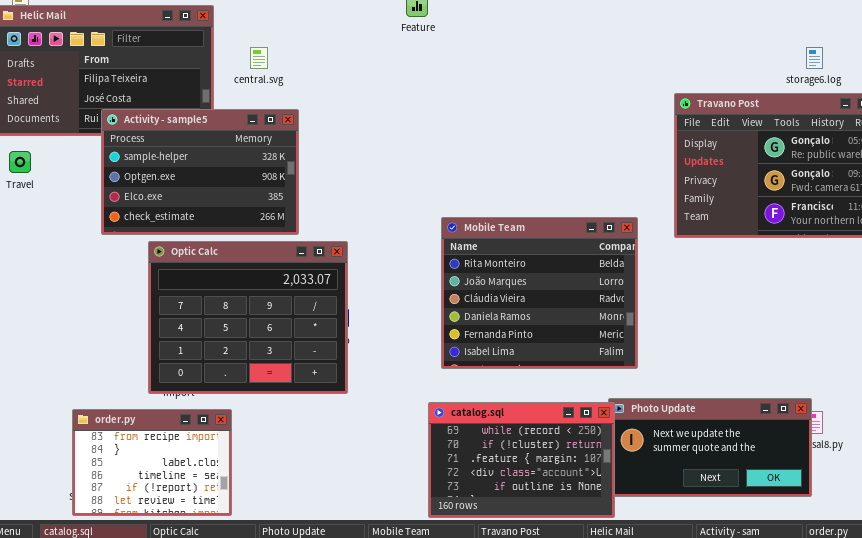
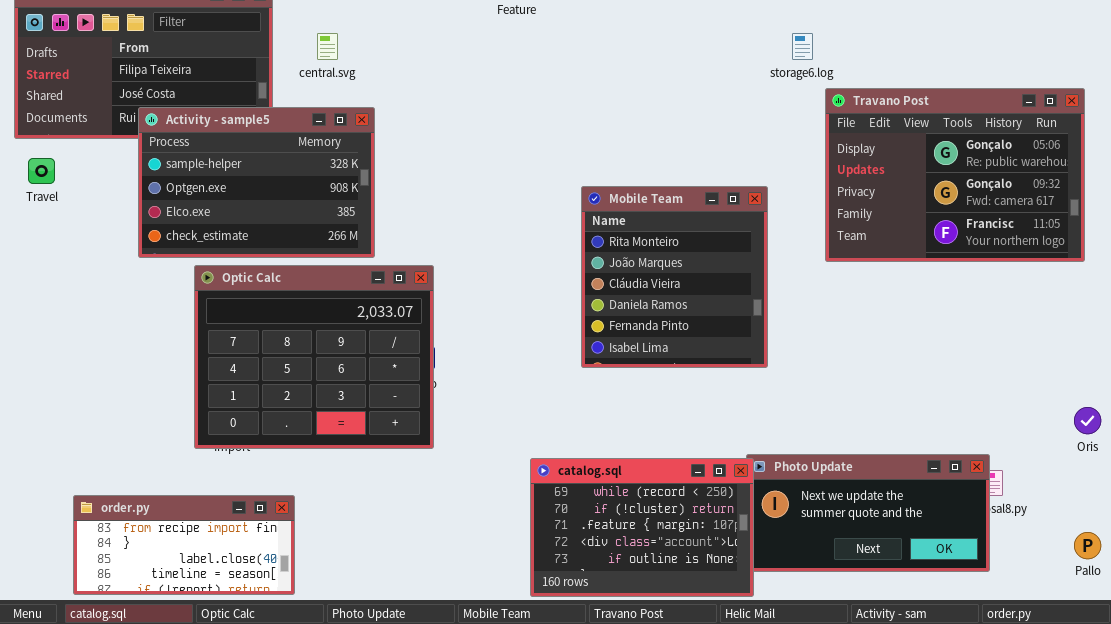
storage6.log: [806,47,823,69] -> [792,33,813,60], moved
Mobile Team: [441,217,638,369] -> [581,186,768,368], moved, resized
order.py: [72,409,232,516] -> [73,495,295,595], resized

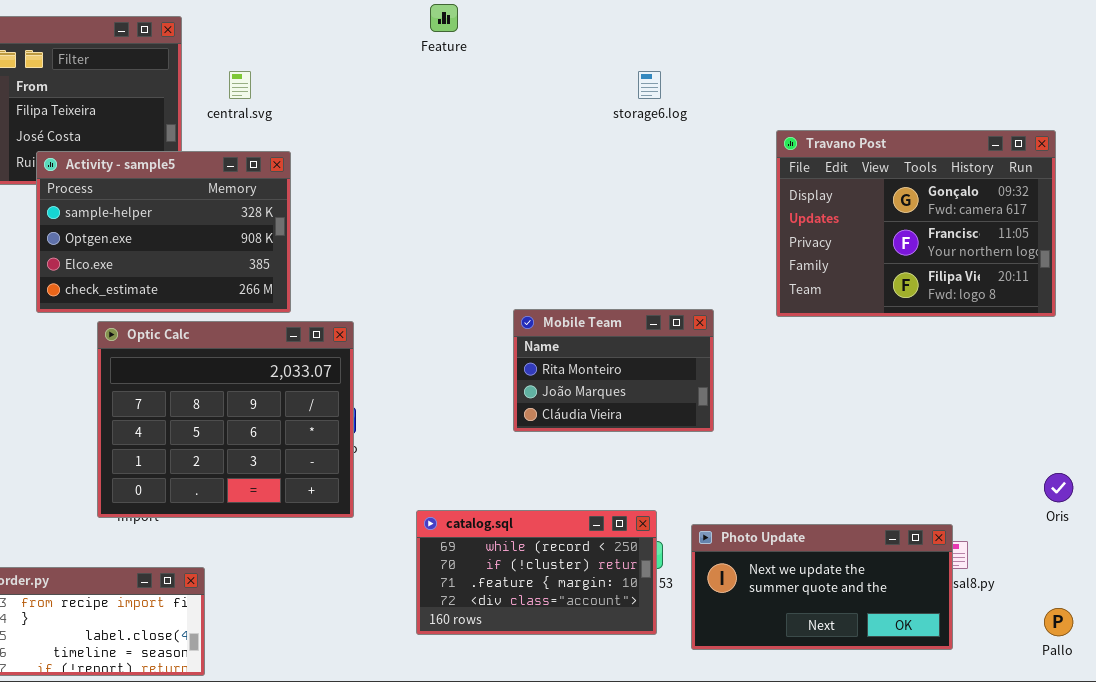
storage6.log: [792,33,813,60] -> [638,71,661,99], moved
Travano Post: [825,88,1085,262] -> [776,130,1056,317], scrolled down 1 row
Mobile Team: [581,186,768,368] -> [513,309,714,432], resized
catalog.sql: [530,458,754,597] -> [416,510,657,635], moved, resized

